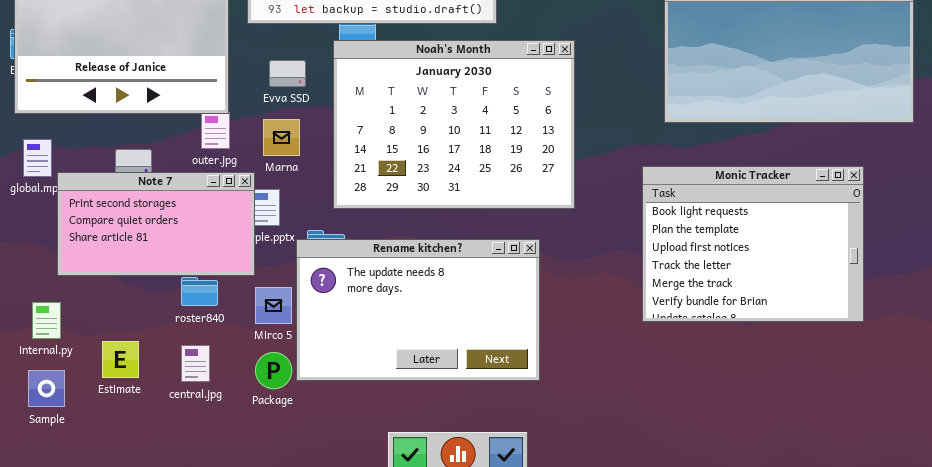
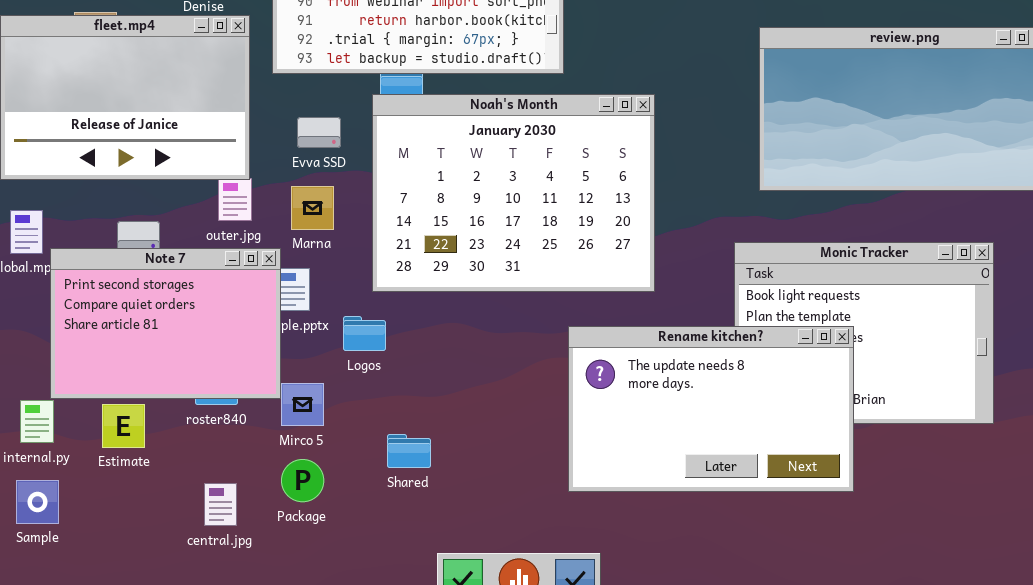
Note 7: [57,172,255,276] -> [50,248,281,399], resized
Rename kitchen?: [296,239,540,381] -> [568,326,854,492], moved
Estimate: [102,341,139,378] -> [102,404,145,448], moved
central.jpg: [181,345,210,382] -> [204,483,237,526], moved

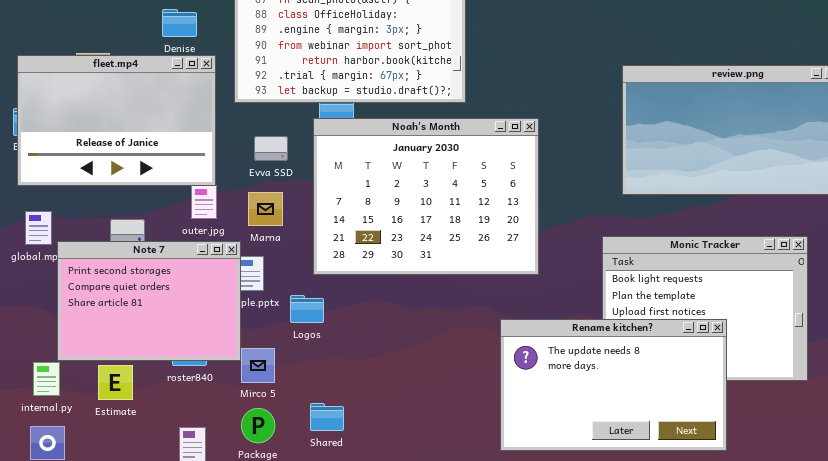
Rename kitchen?: [568,326,854,492] -> [500,319,727,451], moved
Shared: [387,434,431,468] -> [310,403,344,431], moved

